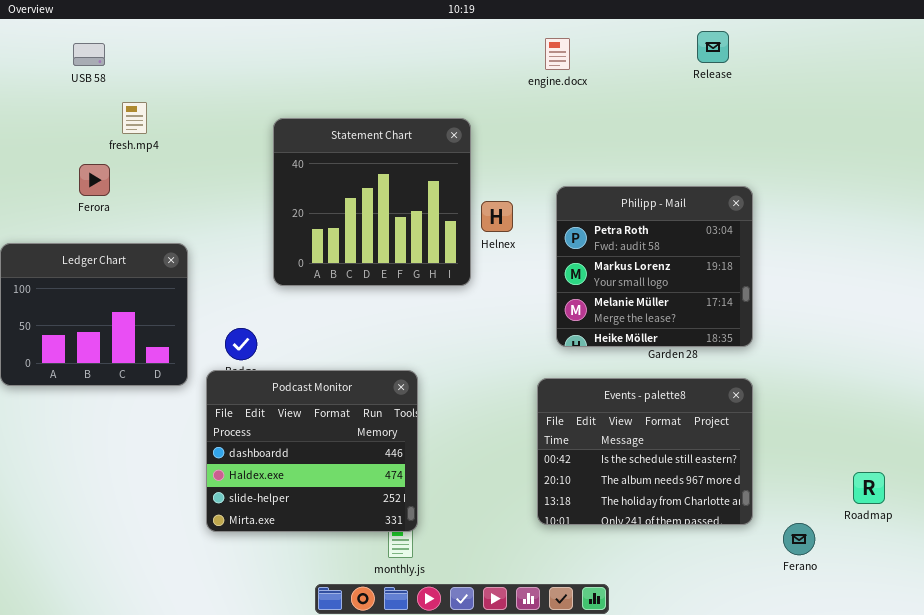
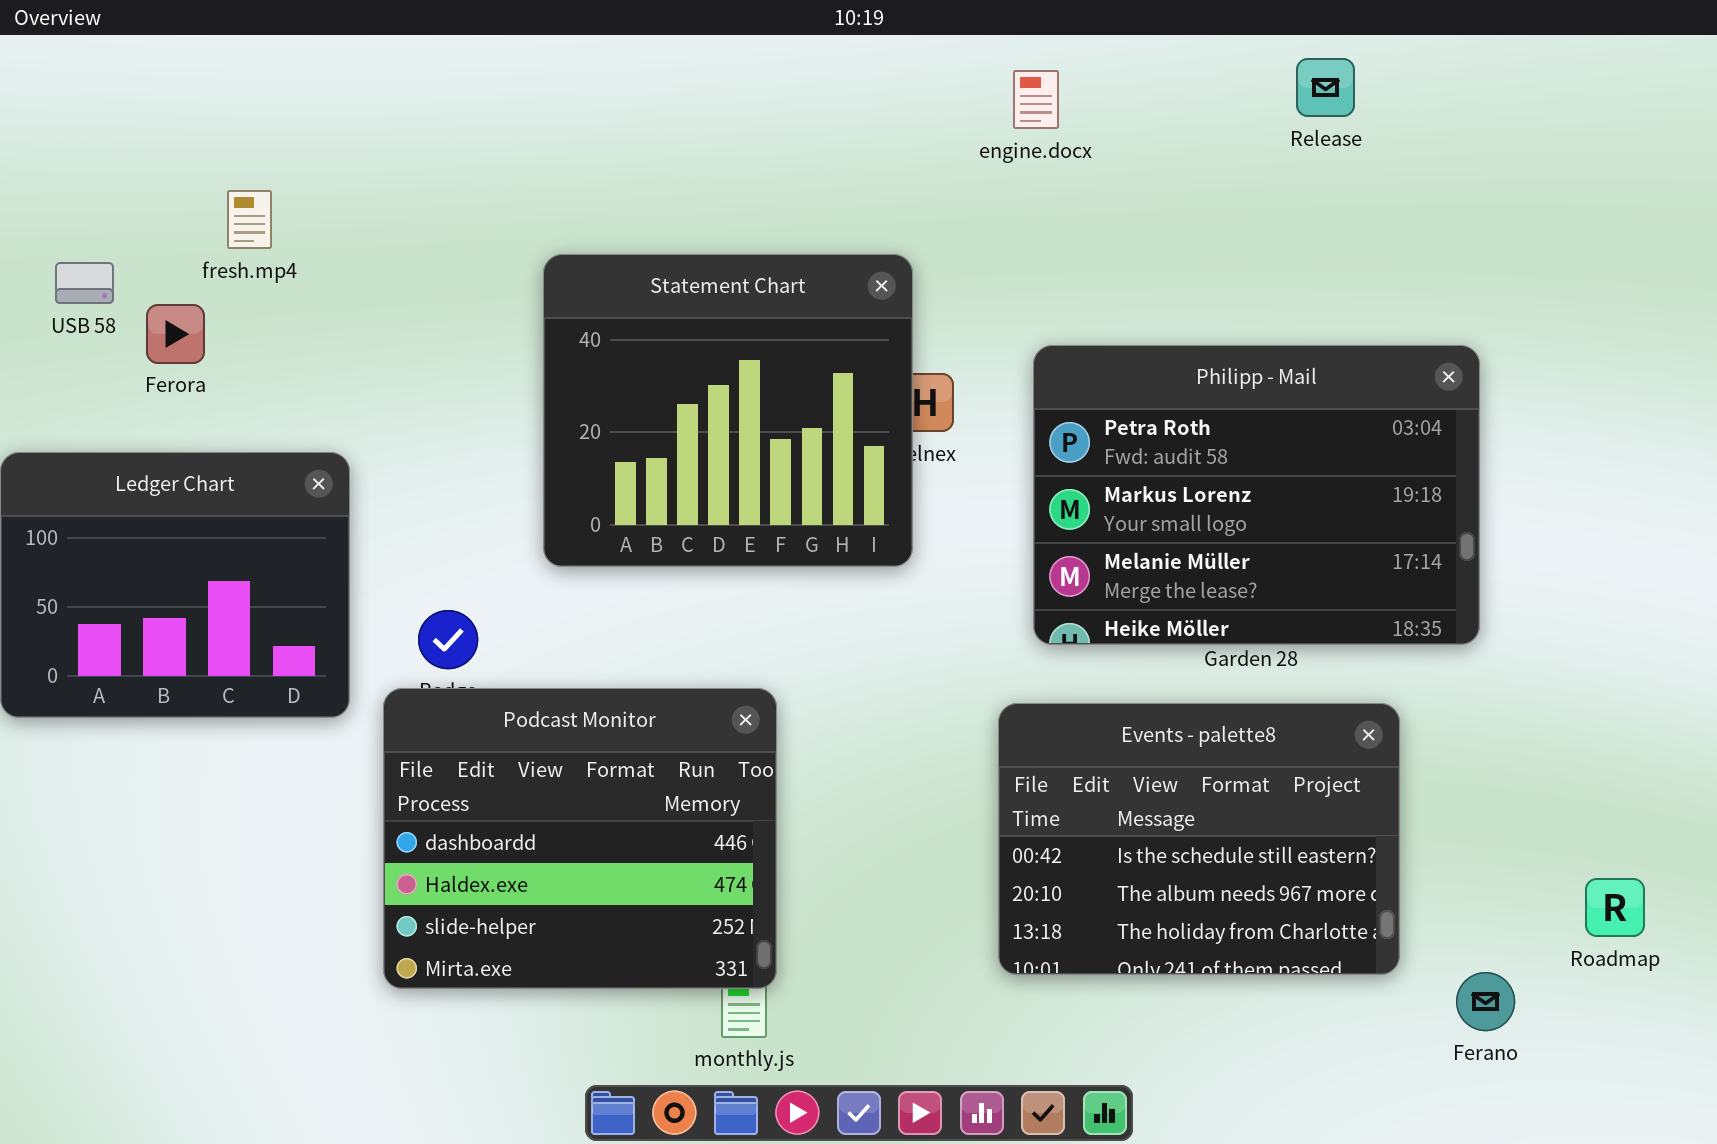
USB 58: [73,43,105,66] -> [55,262,114,304], moved
Statement Chart: [273,118,471,286] -> [543,254,913,567], moved
Philipp - Mail: [556,186,753,347] -> [1033,345,1480,645], resized

